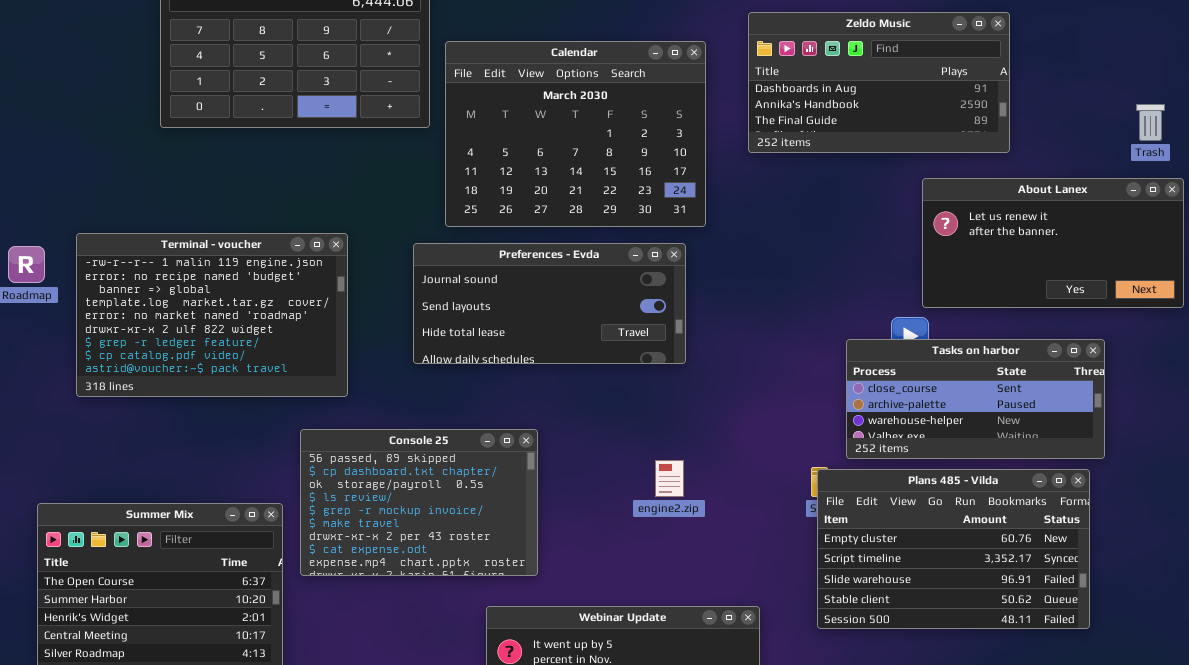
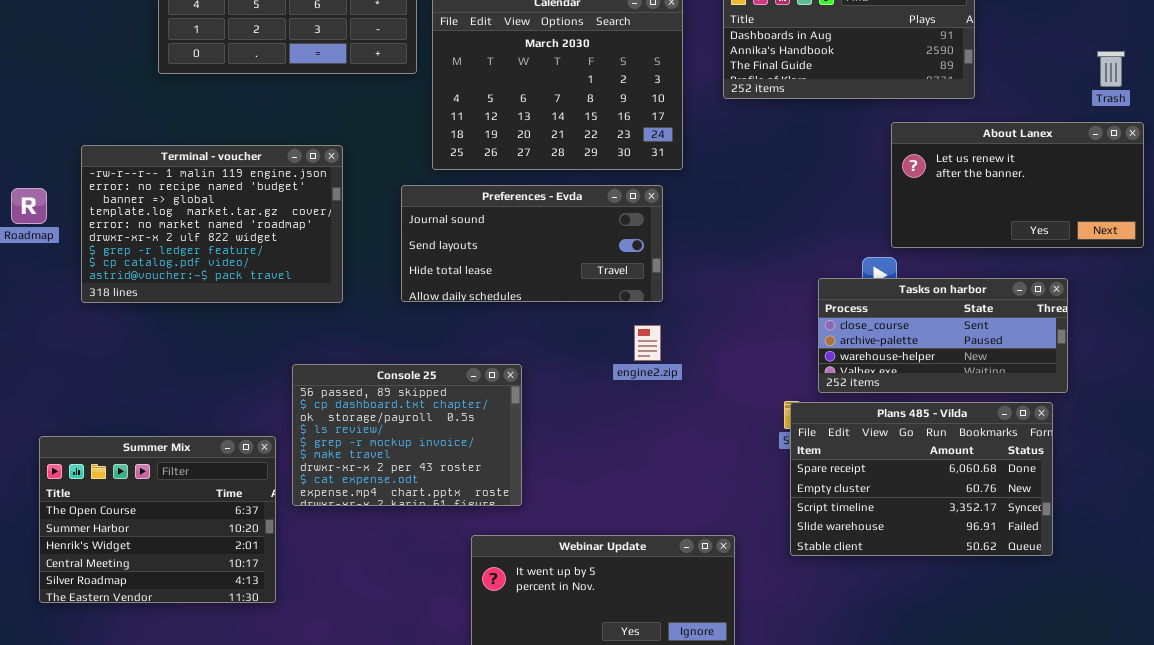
Terminal - voucher: [76,233,348,397] -> [81,145,343,303], moved
engine2.zip: [655,460,684,497] -> [634,325,661,361], moved
Plans 485 - Vilda: [817,469,1090,629] -> [790,402,1053,556], scrolled up 1 row

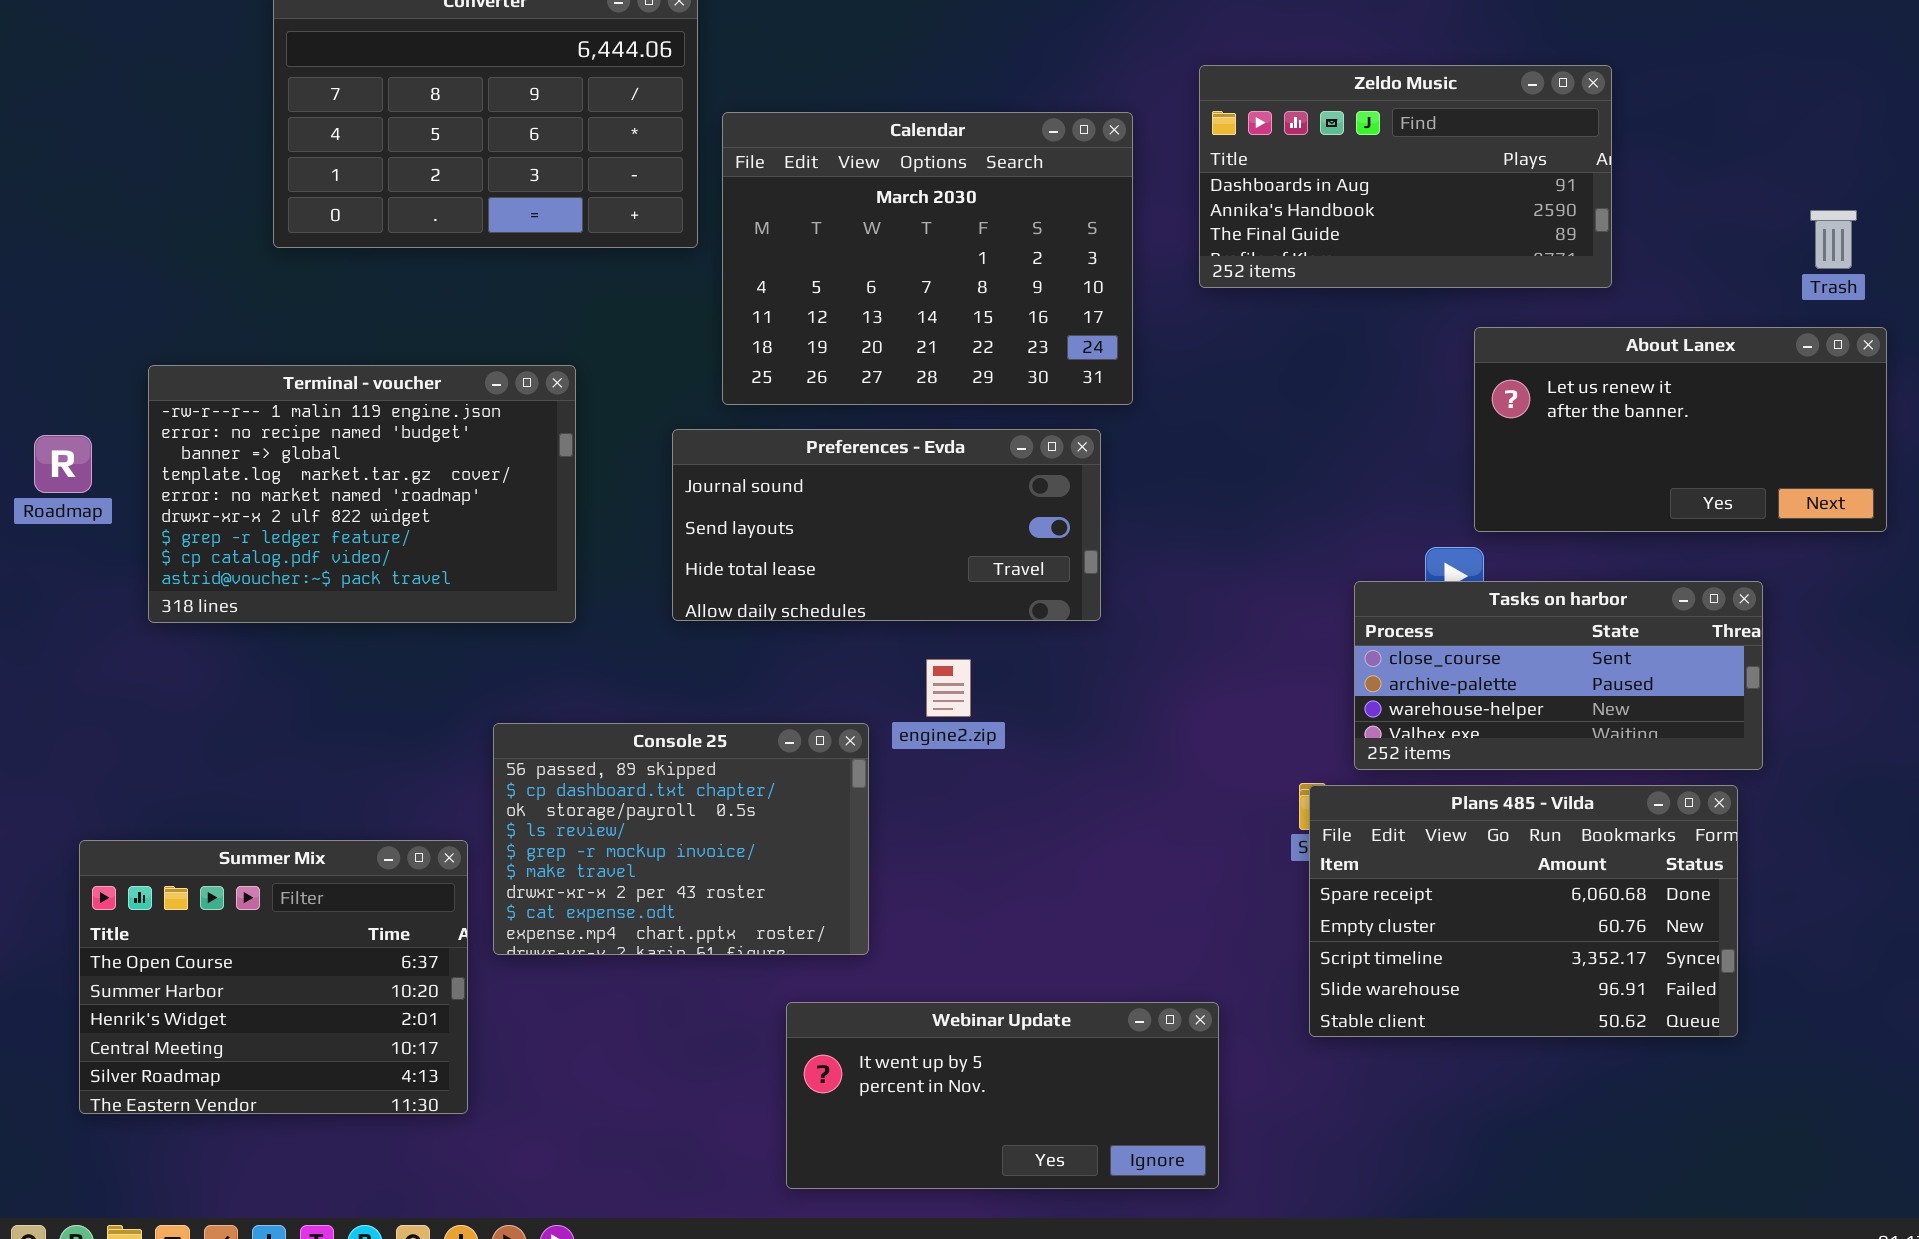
engine2.zip: [634,325,661,361] -> [926,659,971,717], moved

